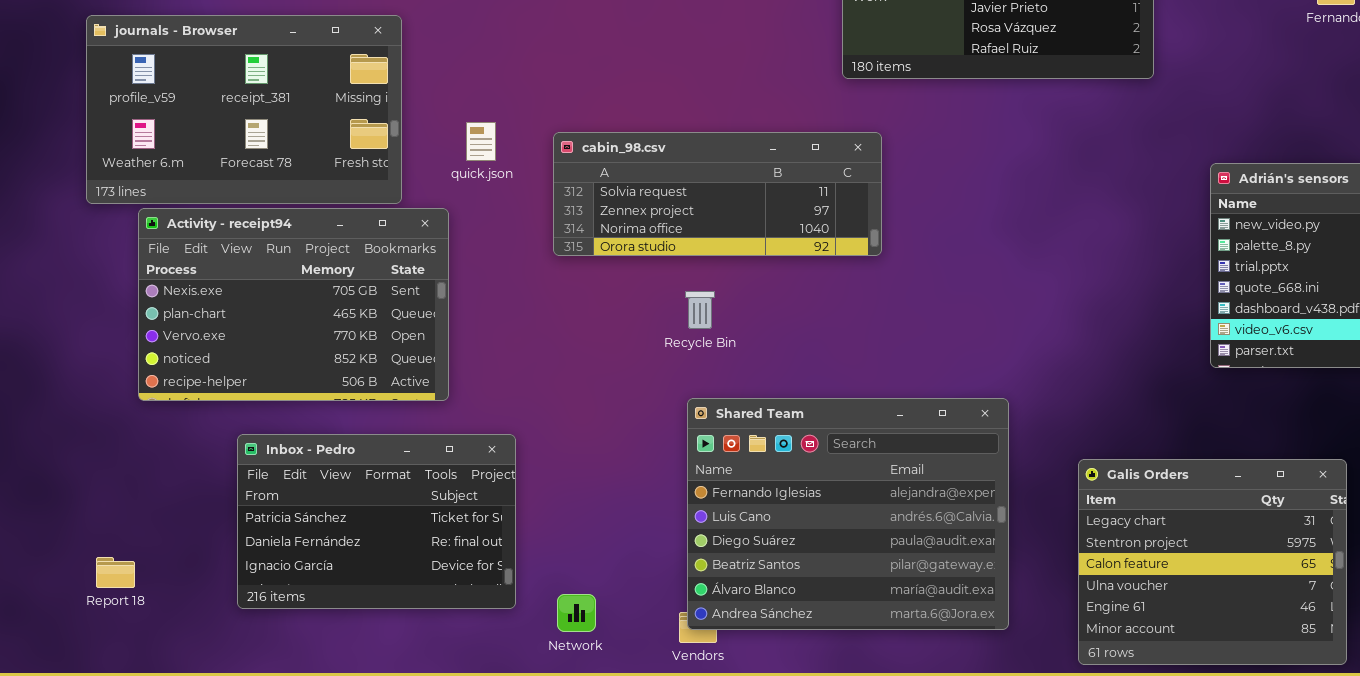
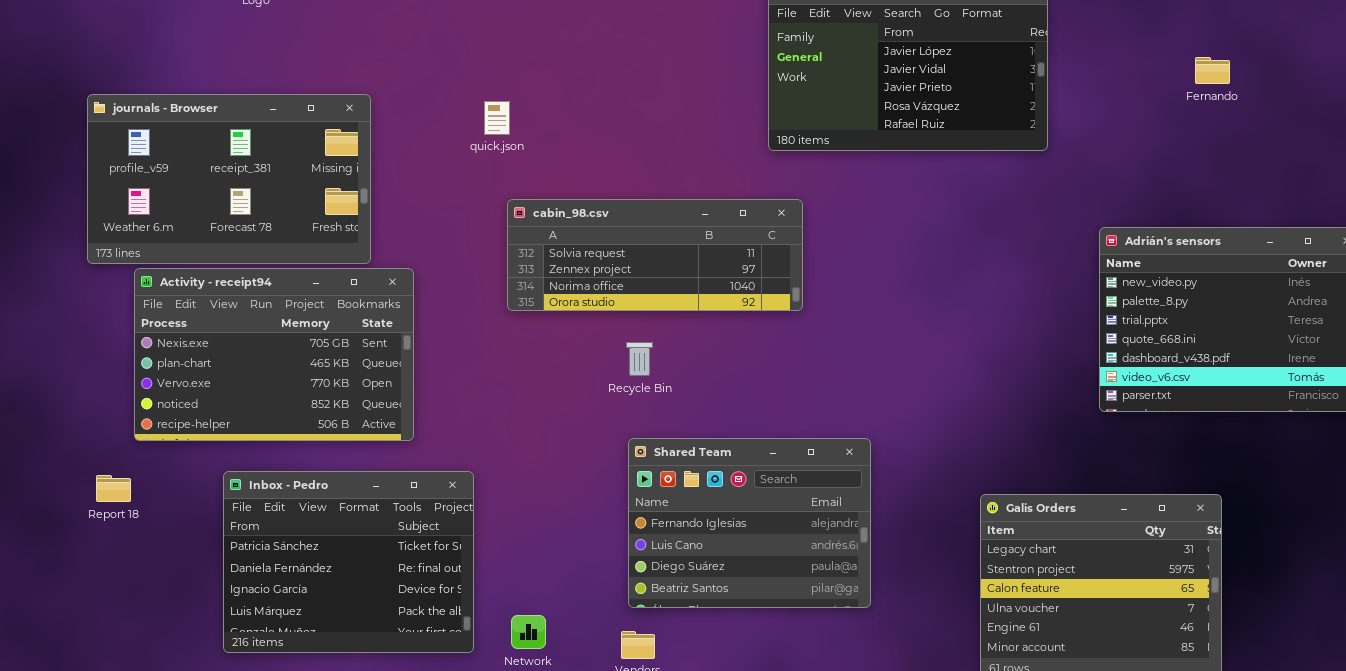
quick.json: [466,122,496,161] -> [484,101,510,135], moved
Shared Team: [687,398,1009,630] -> [628,438,871,608], resized
Inbox - Pedro: [237,434,516,609] -> [223,471,474,653], resized
Report 18: [96,557,135,588] -> [96,475,131,502], moved

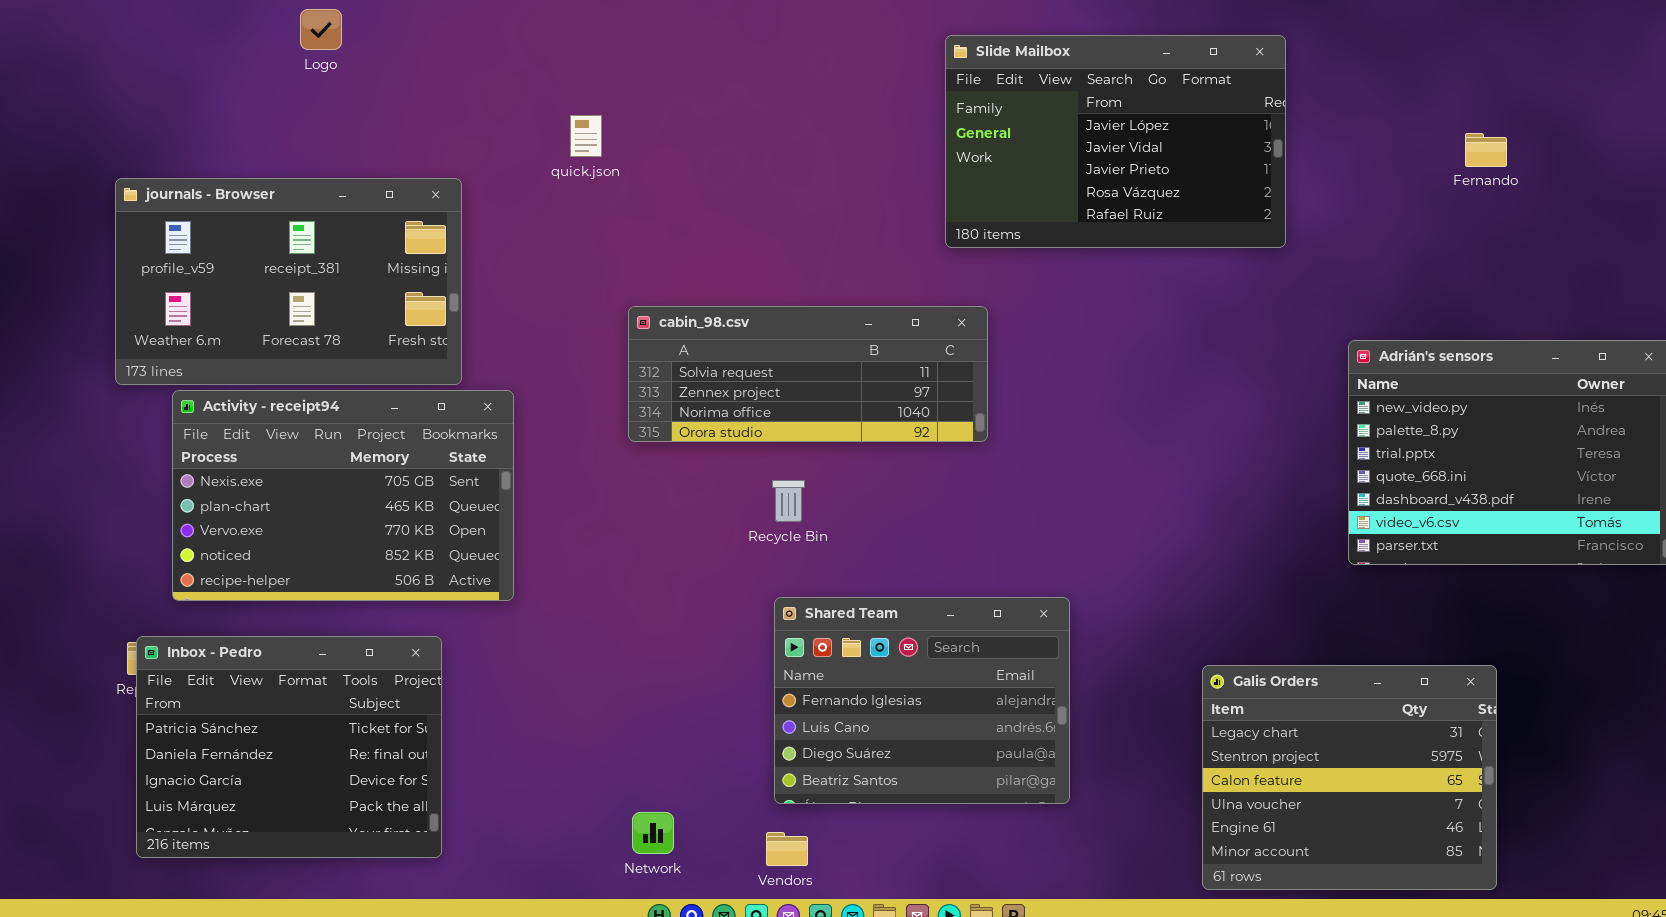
quick.json: [484,101,510,135] -> [570,115,602,157], moved
Inbox - Pedro: [223,471,474,653] -> [136,636,442,858], moved

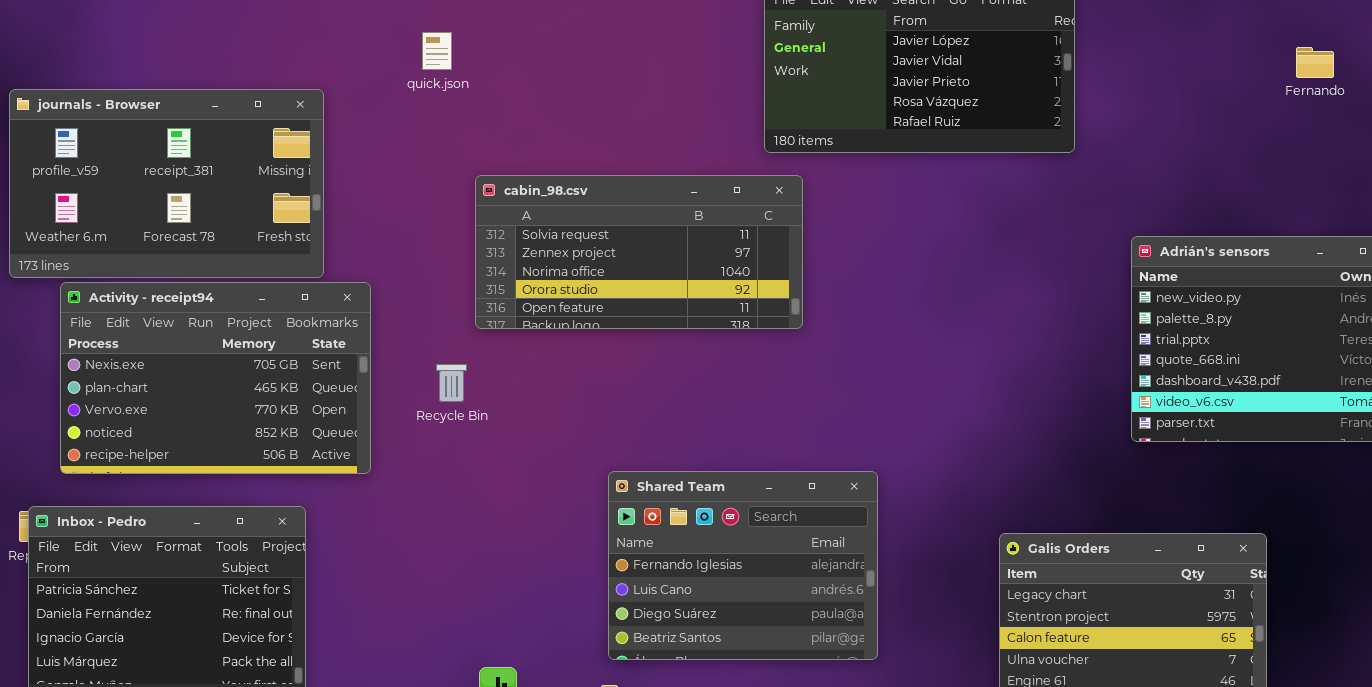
Fernando: [1465,133,1507,167] -> [1296,47,1334,78], moved
cabin_98.csv: [628,306,988,442] -> [475,175,803,329], resized
Recycle Bin: [772,480,805,522] -> [436,364,467,402], moved

